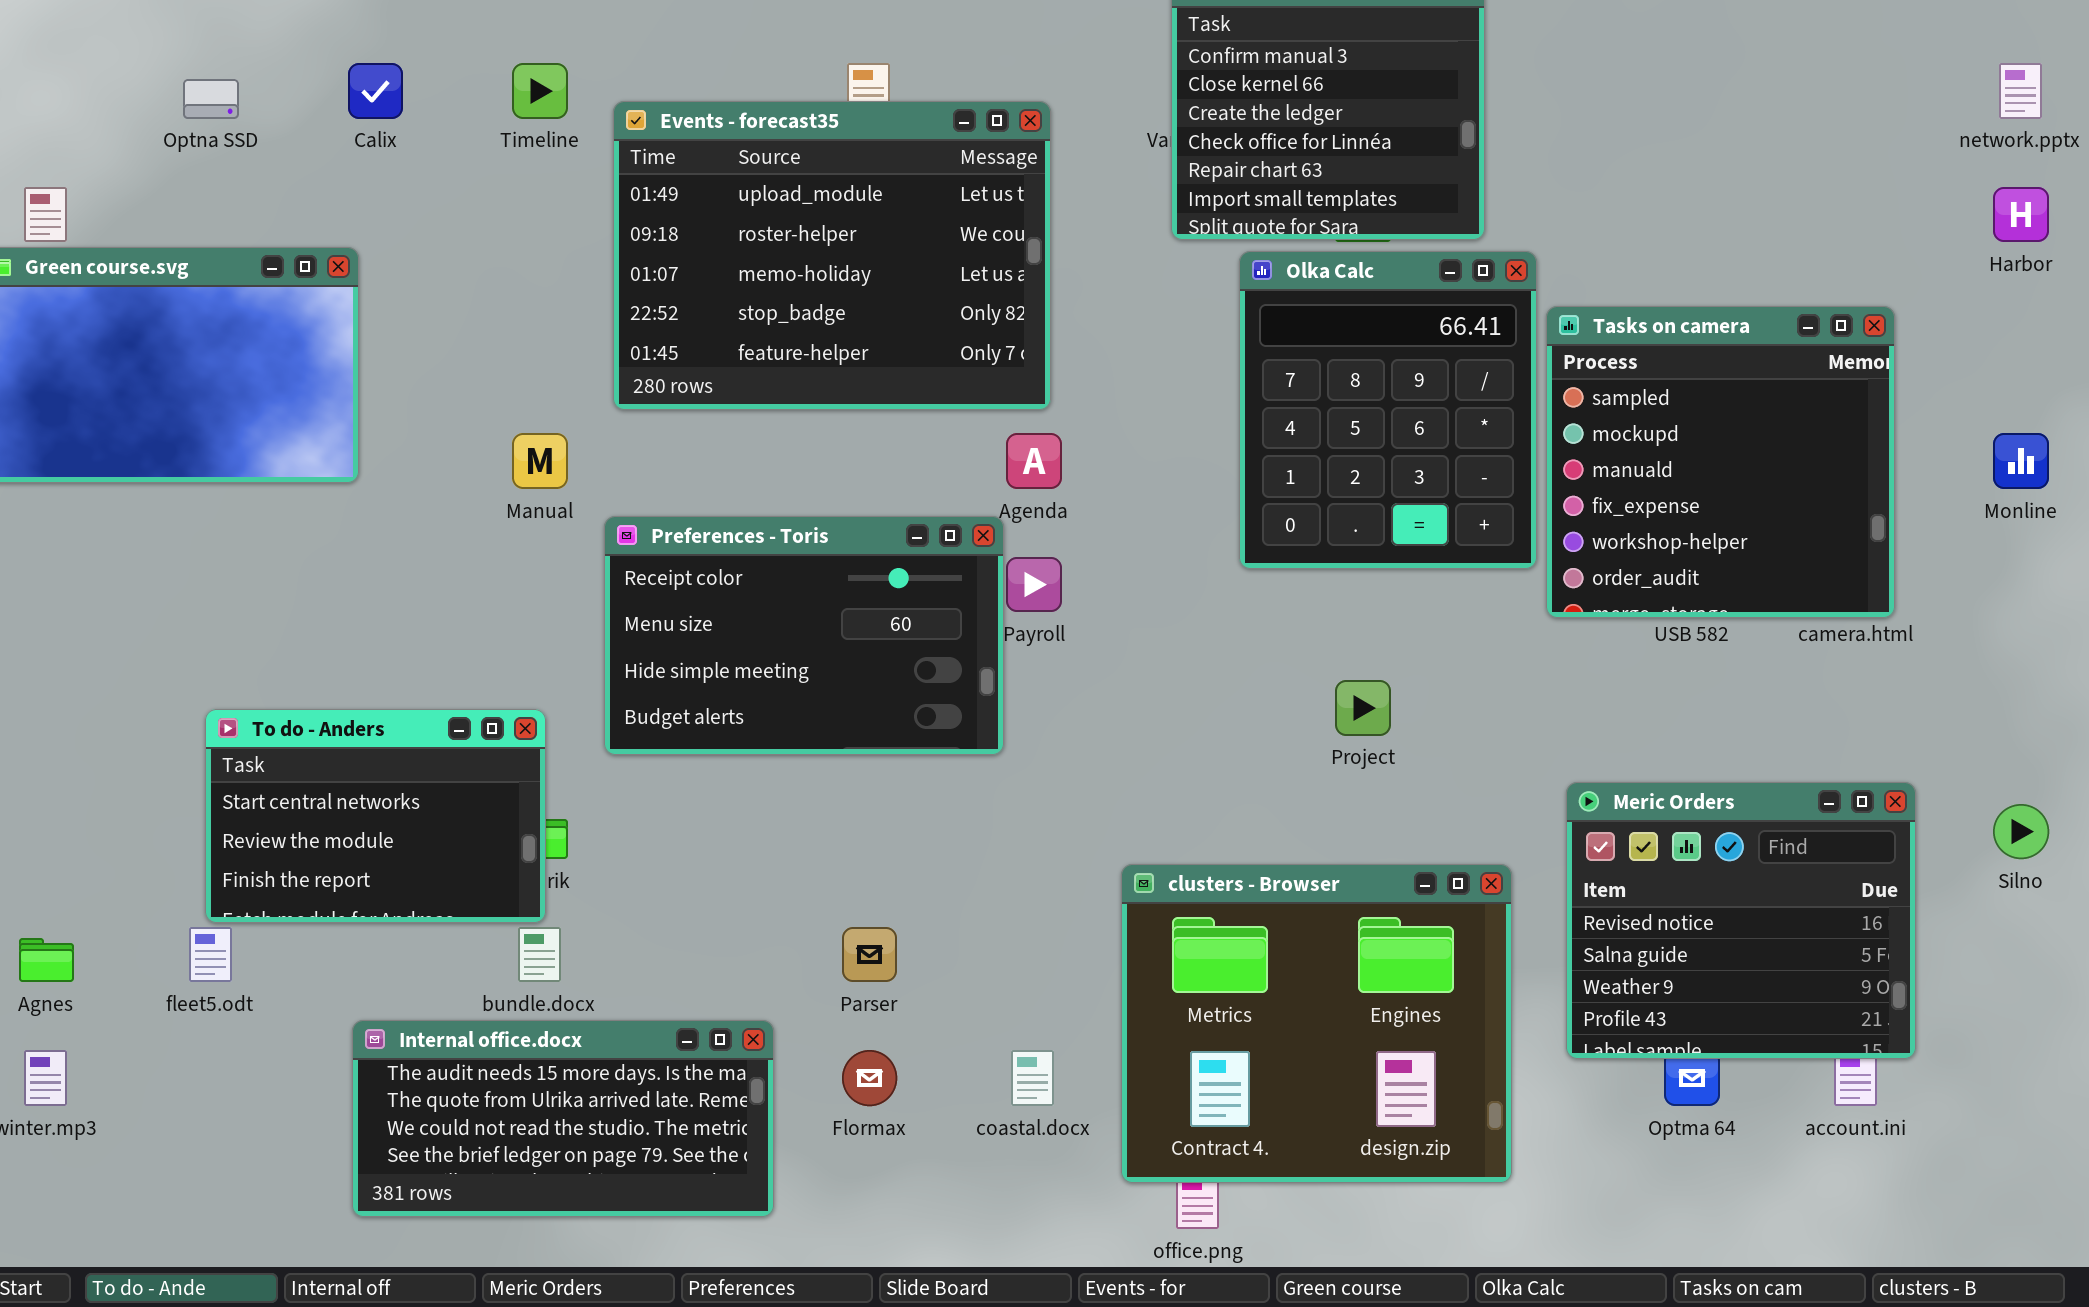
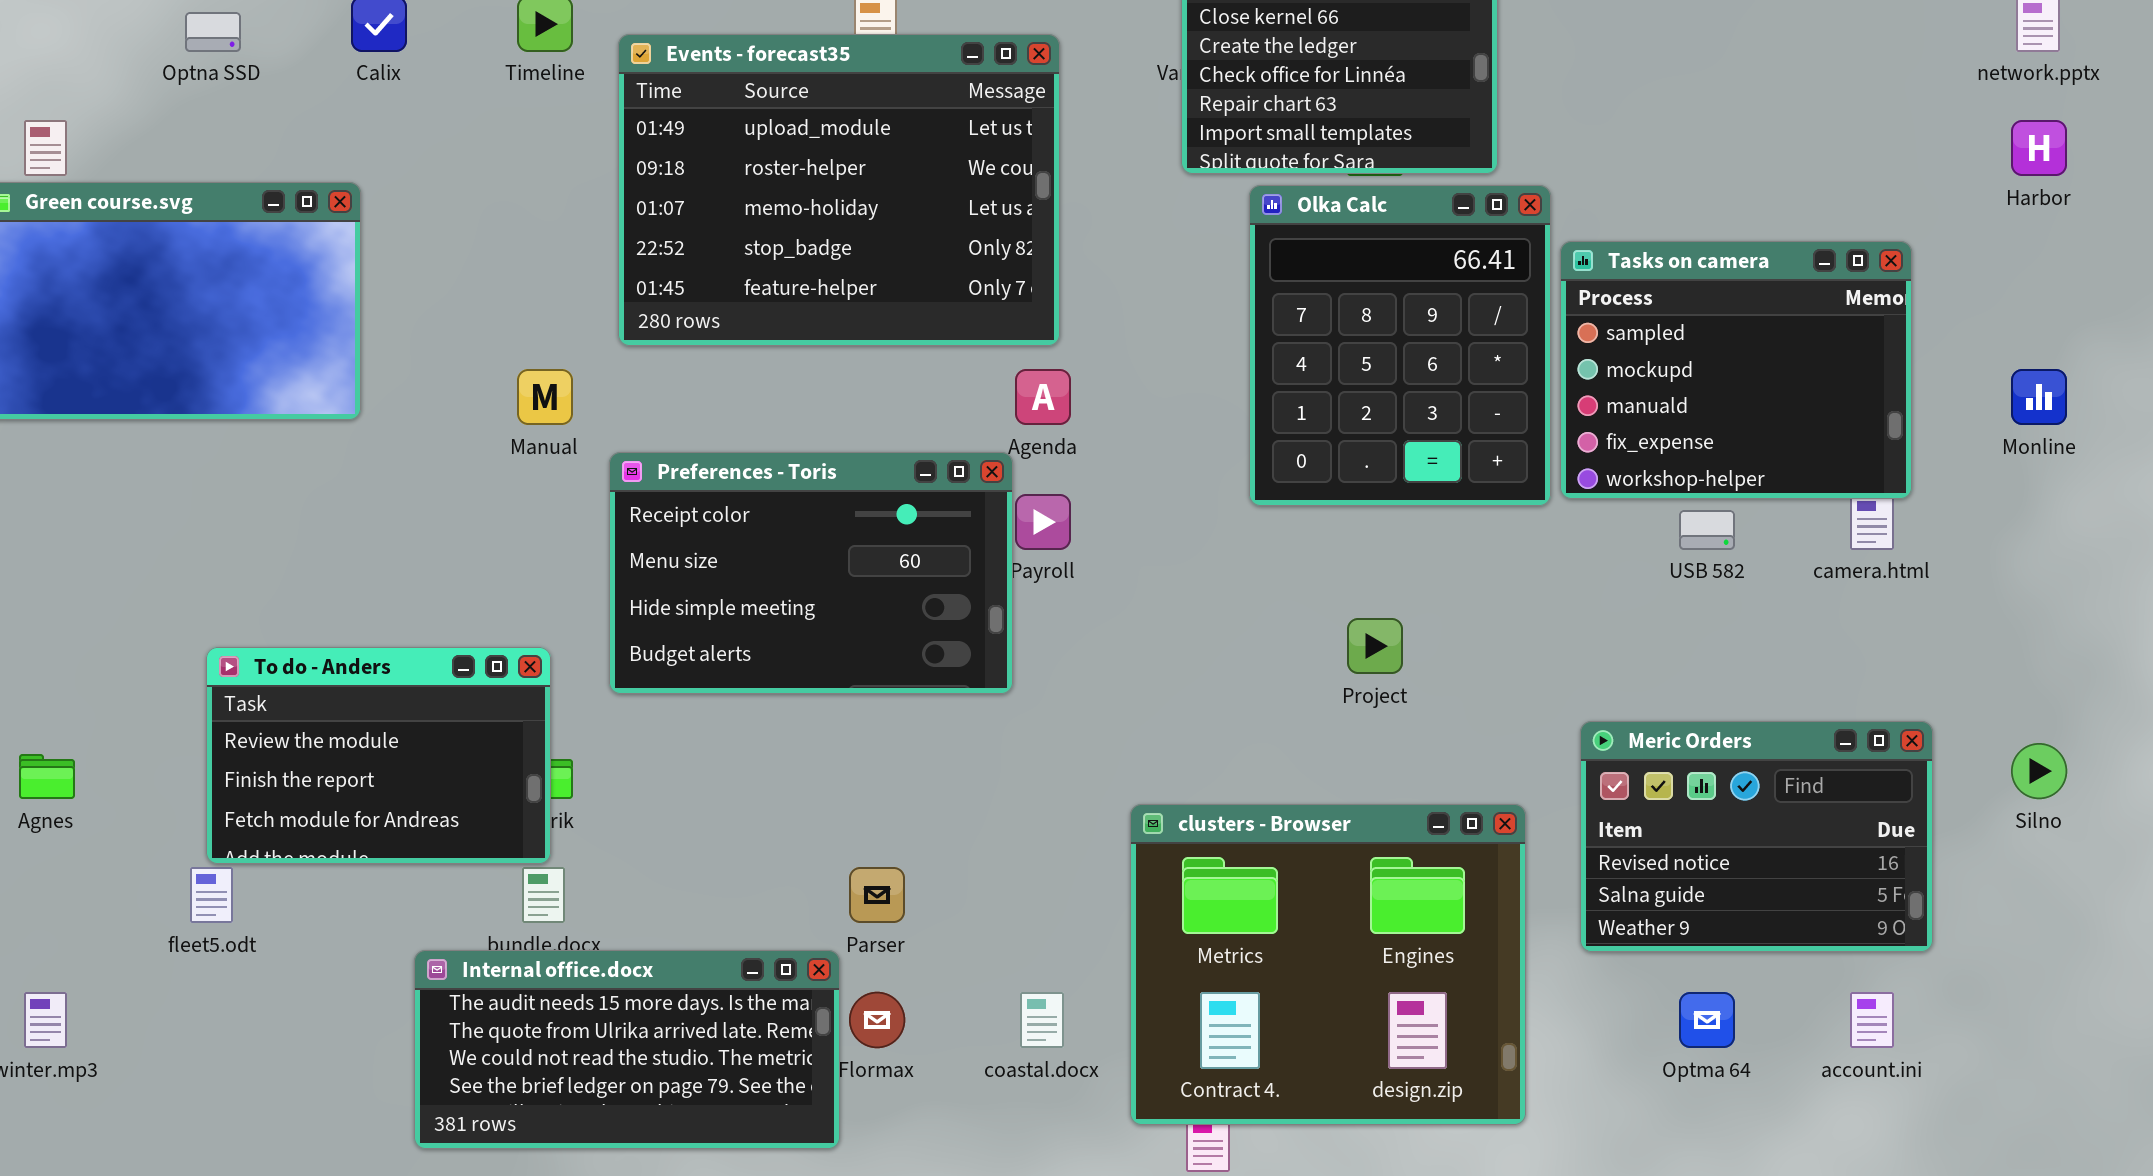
Tasks on camera: [1546,306,1895,618] -> [1560,241,1912,499], resized
To do - Anders: [205,709,546,923] -> [206,647,551,864], scrolled down 1 row
Meric Orders: [1566,782,1916,1059] -> [1580,721,1933,952], resized
Agnes: [19,938,74,982] -> [19,754,75,799], moved
Internal office.docx: [352,1020,774,1217] -> [414,950,840,1149], moved

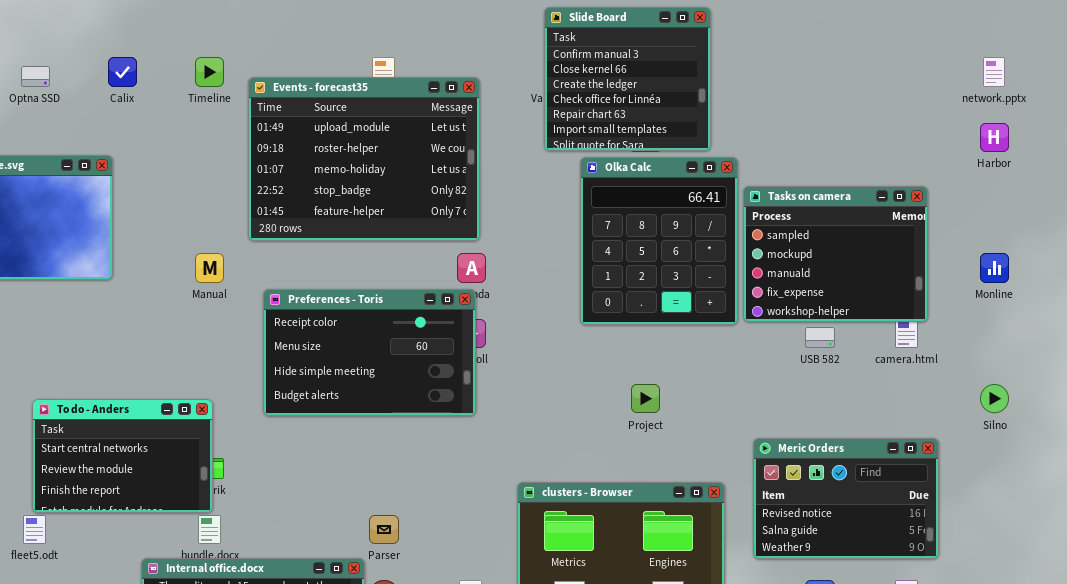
Preferences - Toris: [609,452,1013,694] -> [263,289,476,416], moved
To do - Anders: [206,647,551,864] -> [32,399,213,513], scrolled up 1 row
Silno: [2011,743,2067,799] -> [980,384,1009,413], moved

